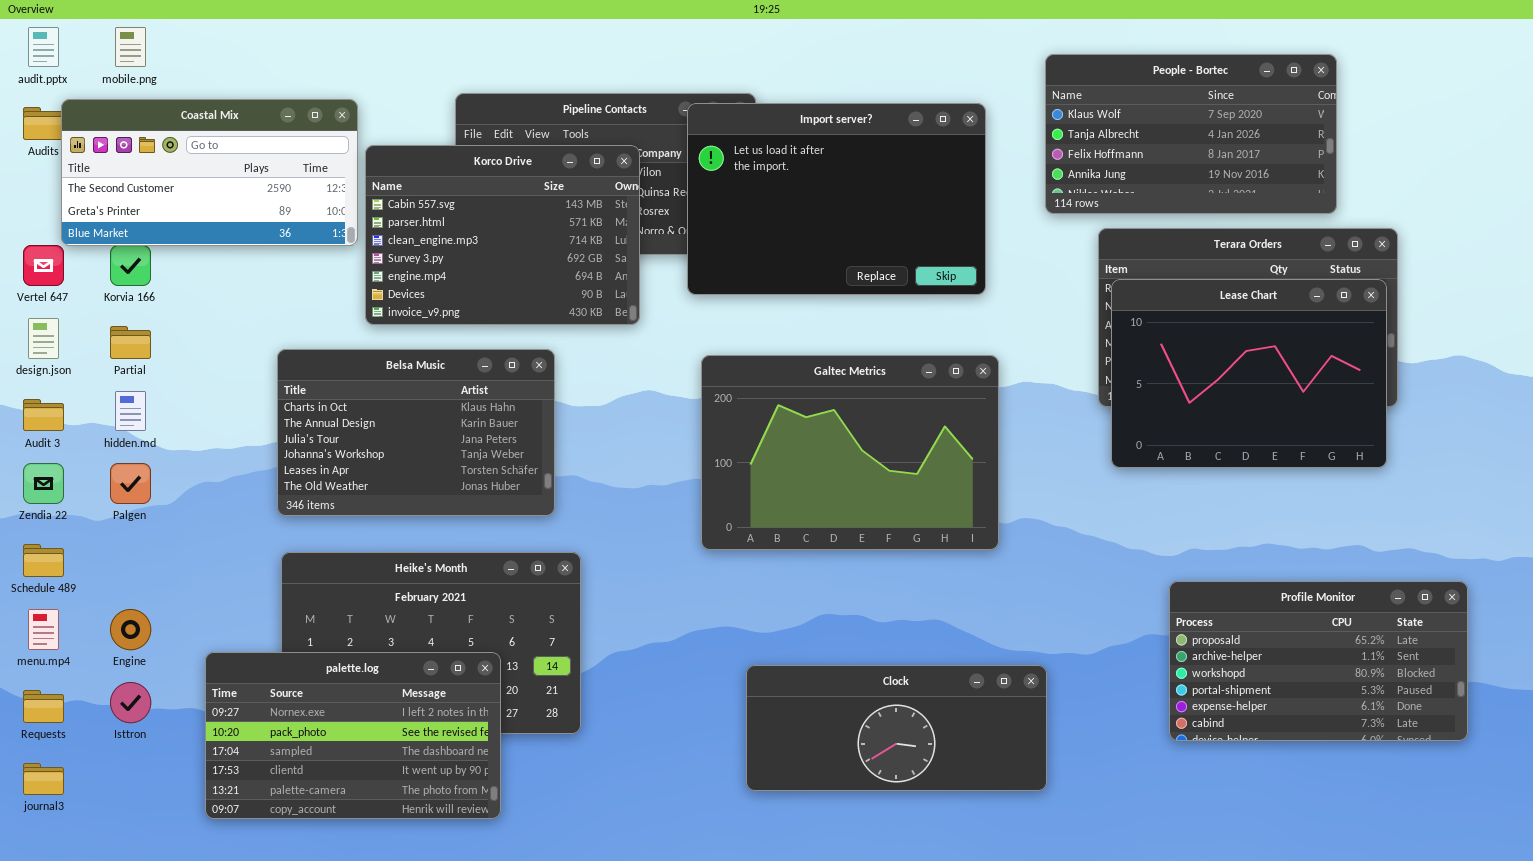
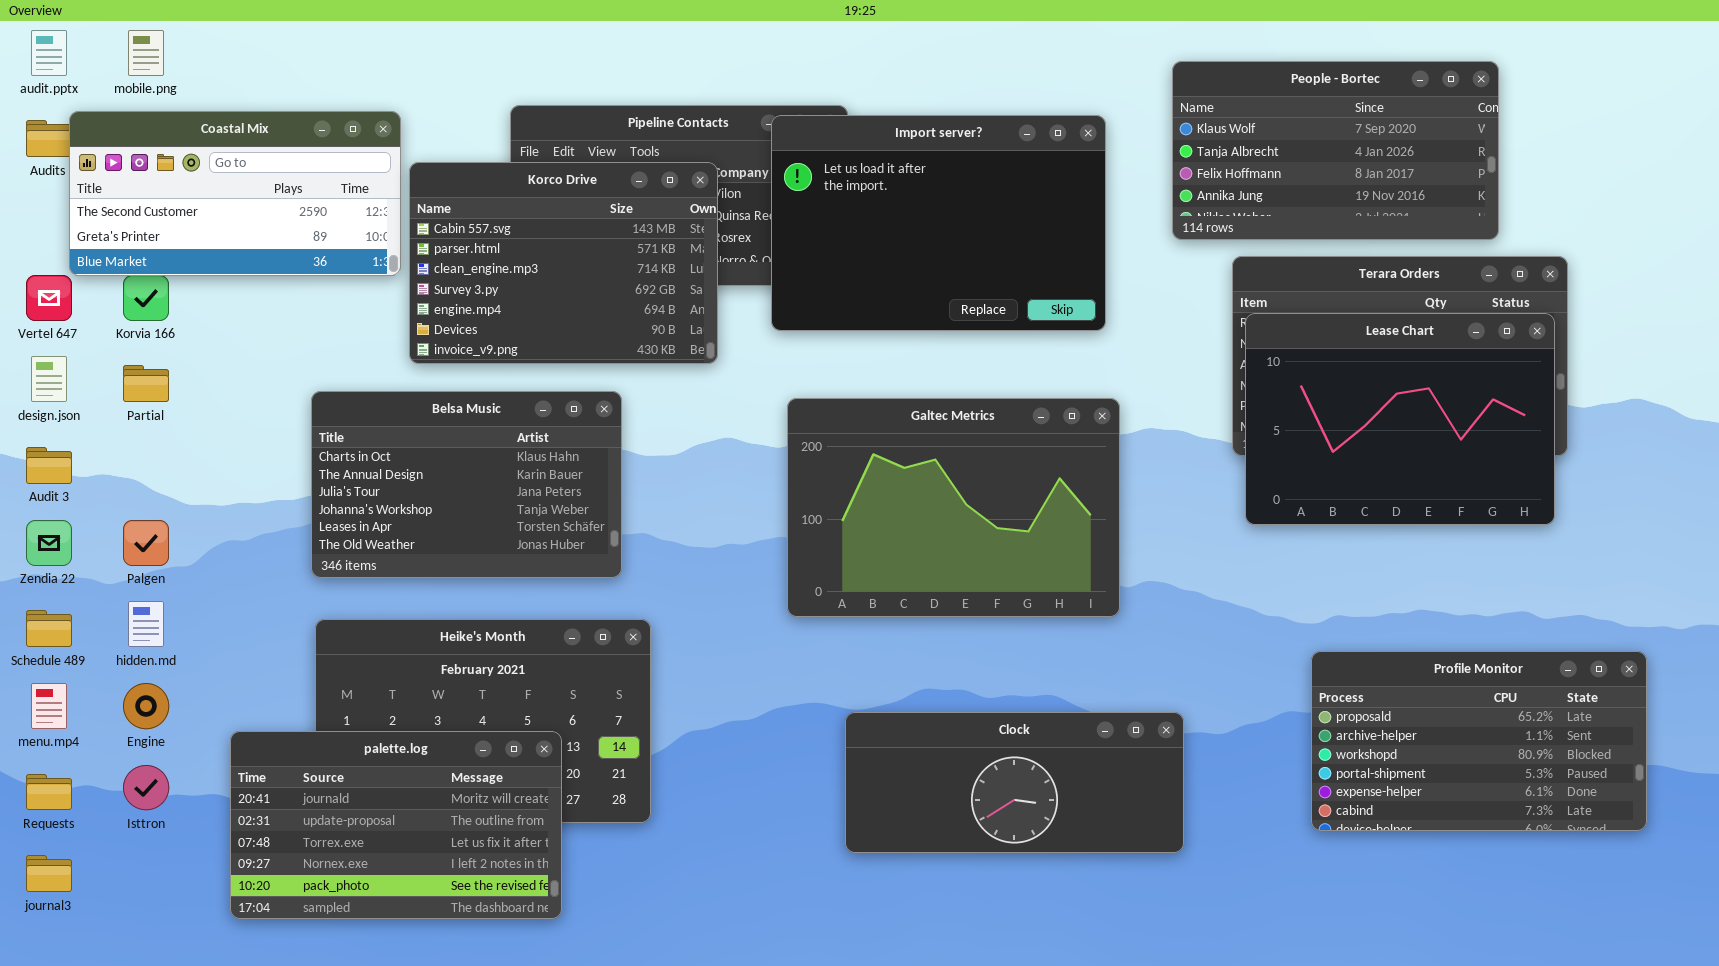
hidden.md: [115,391,146,431] -> [128,601,164,647], moved
palette.log: [205,652,501,819] -> [230,731,562,919], scrolled up 3 rows
Clock: [746,665,1047,791] -> [845,712,1184,853], moved

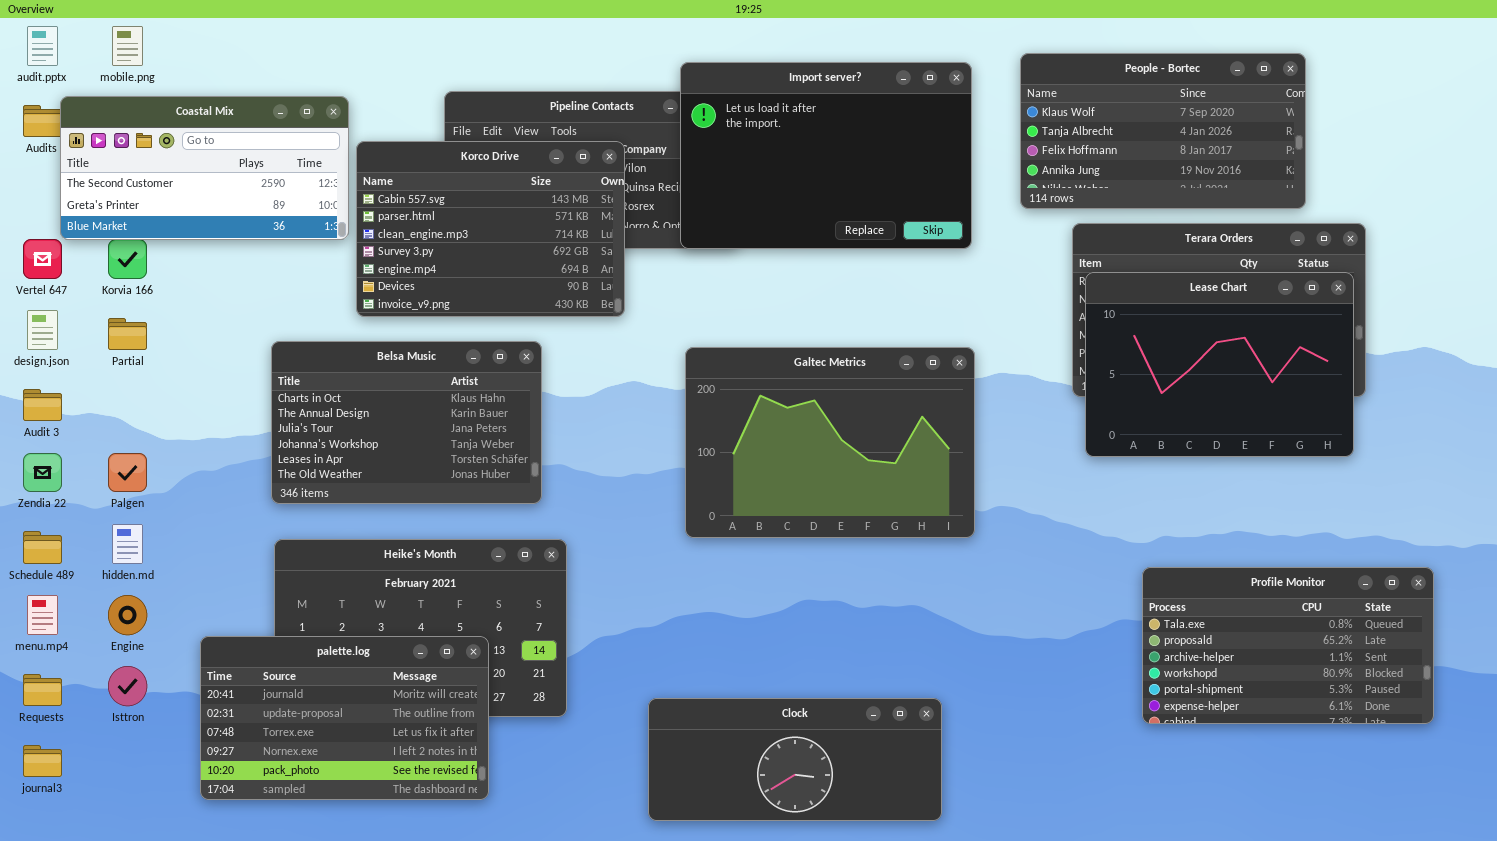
Import server?: [771,115,1106,331] -> [680,62,972,249], moved
Profile Monitor: [1311,651,1647,831] -> [1142,567,1434,724], scrolled up 1 row
Clock: [845,712,1184,853] -> [648,698,942,821], moved

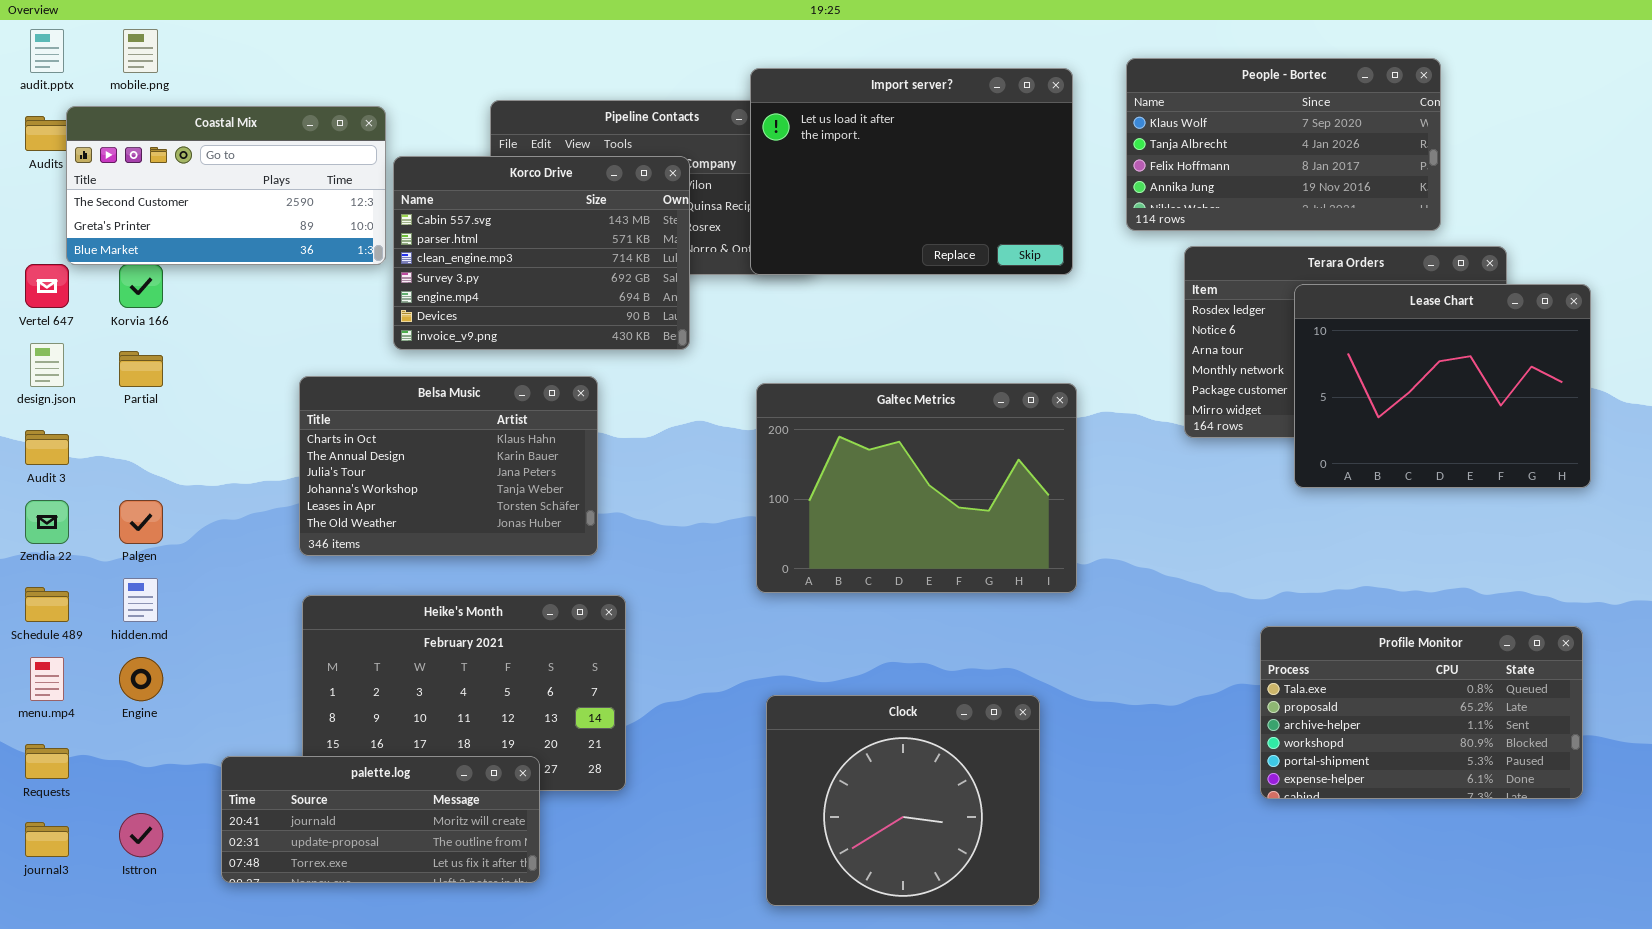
Lease Chart: [1085,272,1354,457] -> [1294,284,1591,488], moved
palette.log: [200,636,489,800] -> [221,756,540,883], resized
Isttron: [108,666,147,706] -> [119,813,163,857], moved
Clock: [648,698,942,821] -> [766,695,1040,906], resized

